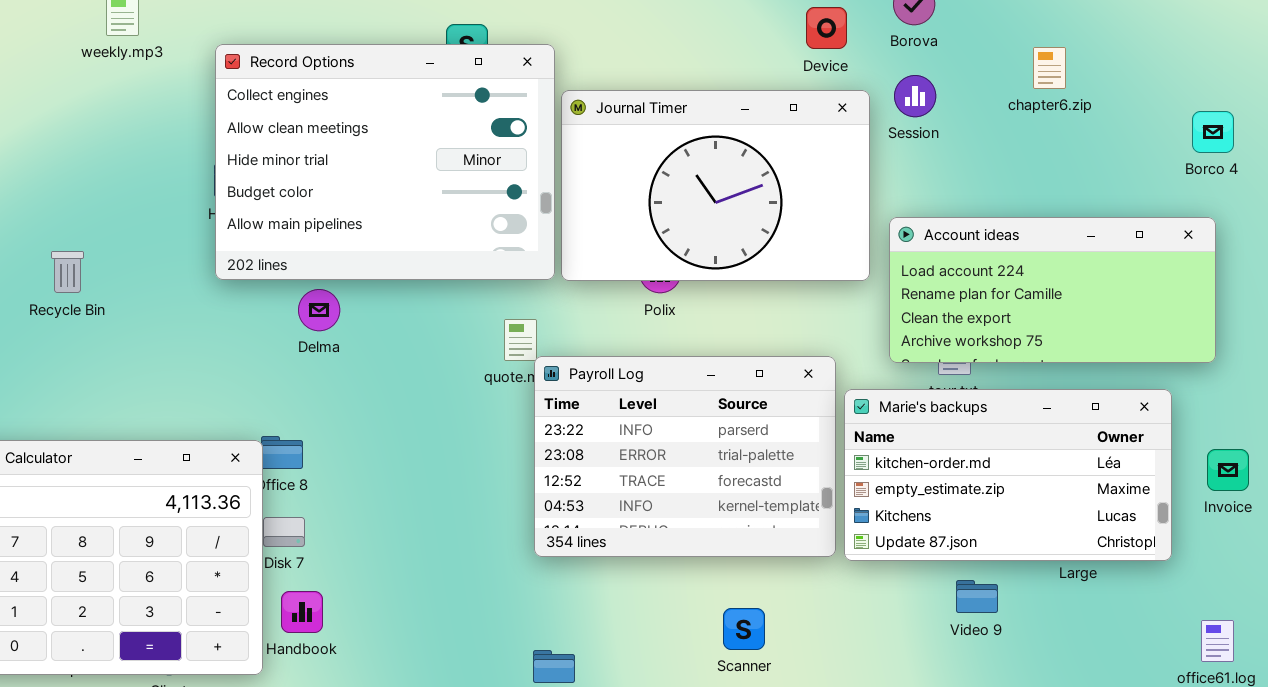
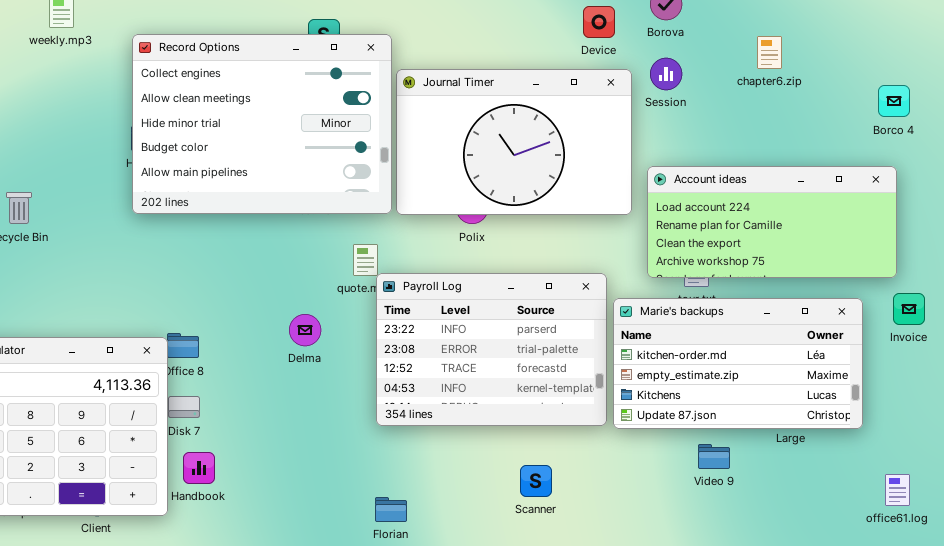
Delma: [298,289,340,331] -> [289,314,321,346], moved
Invoice: [1207,449,1249,491] -> [893,293,925,325], moved

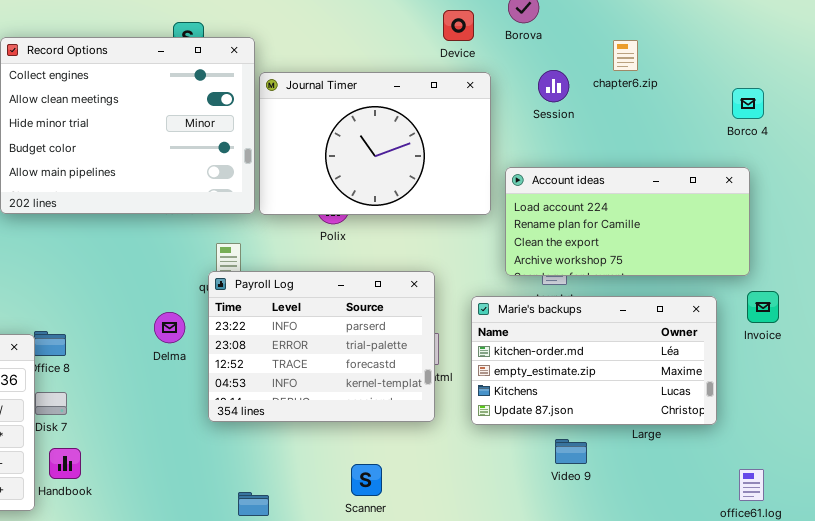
Session: [650,58,682,90] -> [538,70,569,102], moved
Payroll Log: [376,273,607,426] -> [208,271,435,422], moved
Scanner: [520,465,552,497] -> [351,464,382,496], moved

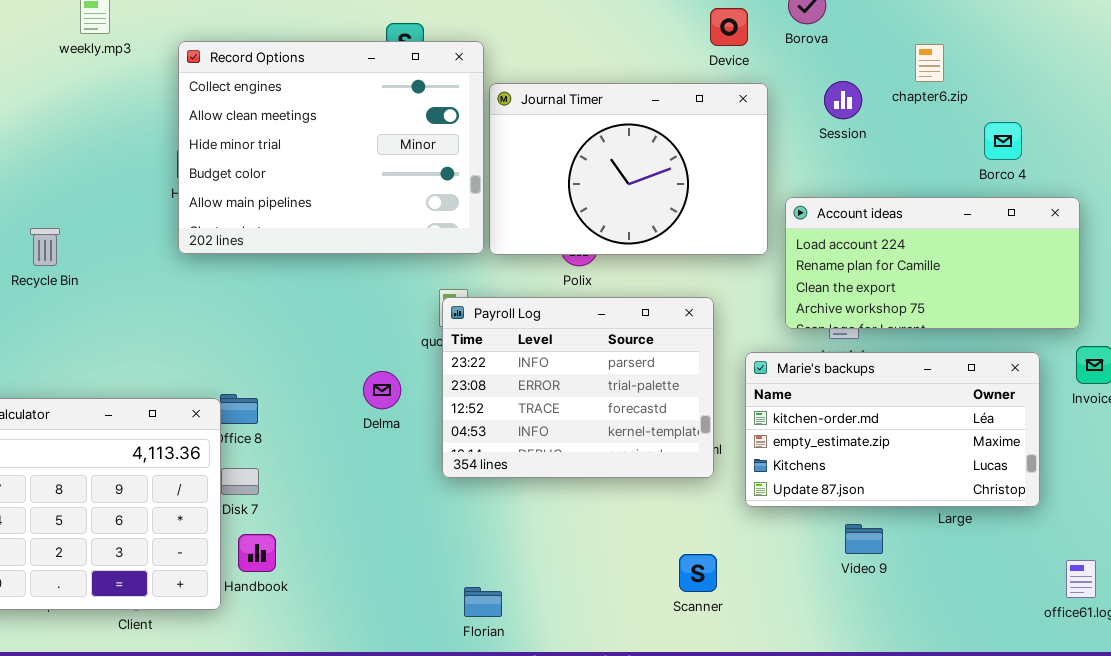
Borco 4: [732,88,764,119] -> [984,122,1022,160], moved
Payroll Log: [208,271,435,422] -> [442,297,714,478], moved
Scanner: [351,464,382,496] -> [679,554,717,592], moved

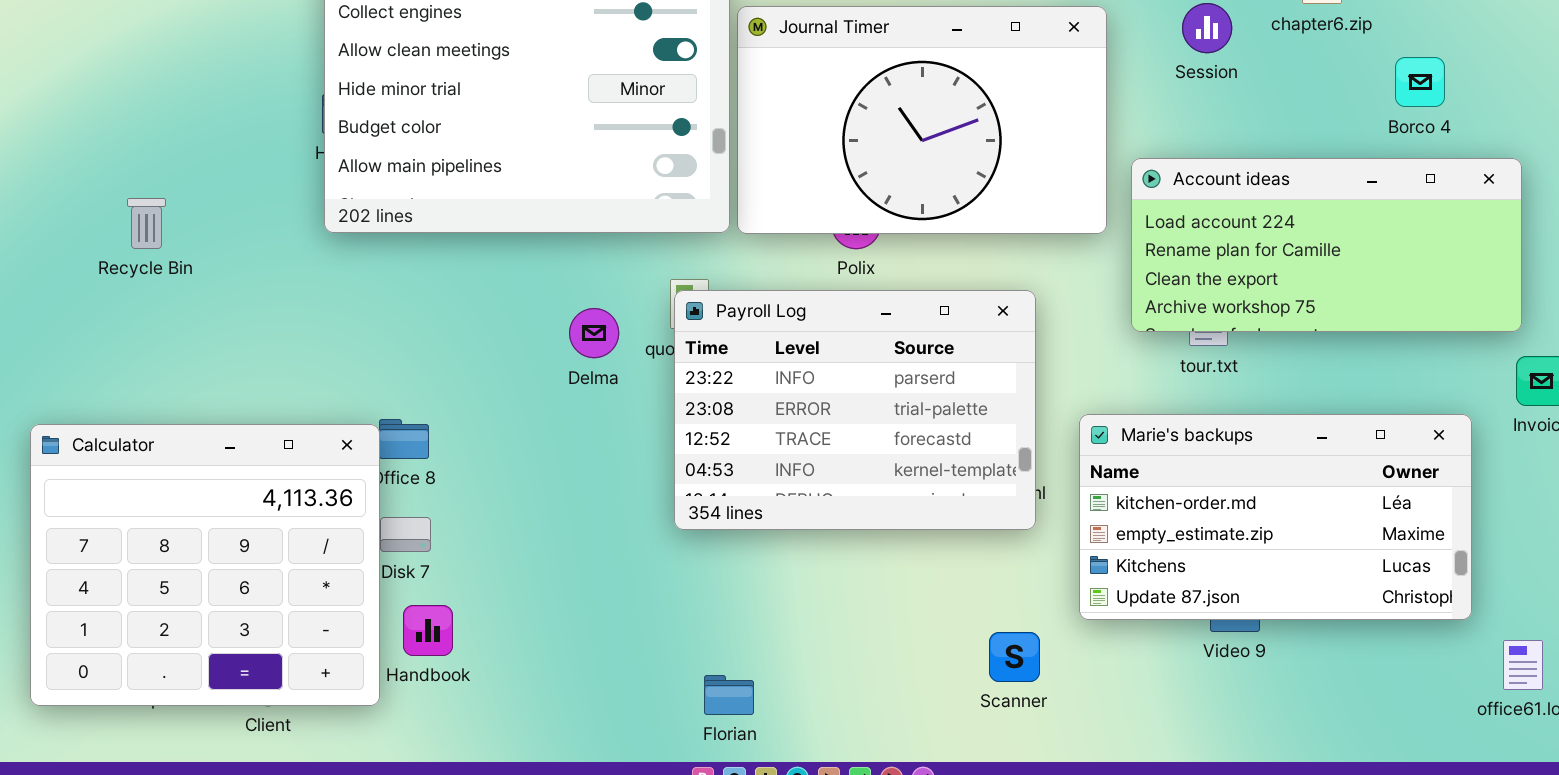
Marie's backups: [745,352,1040,507] -> [1079,414,1472,620], moved
Delma: [363,371,401,409] -> [569,308,619,358], moved

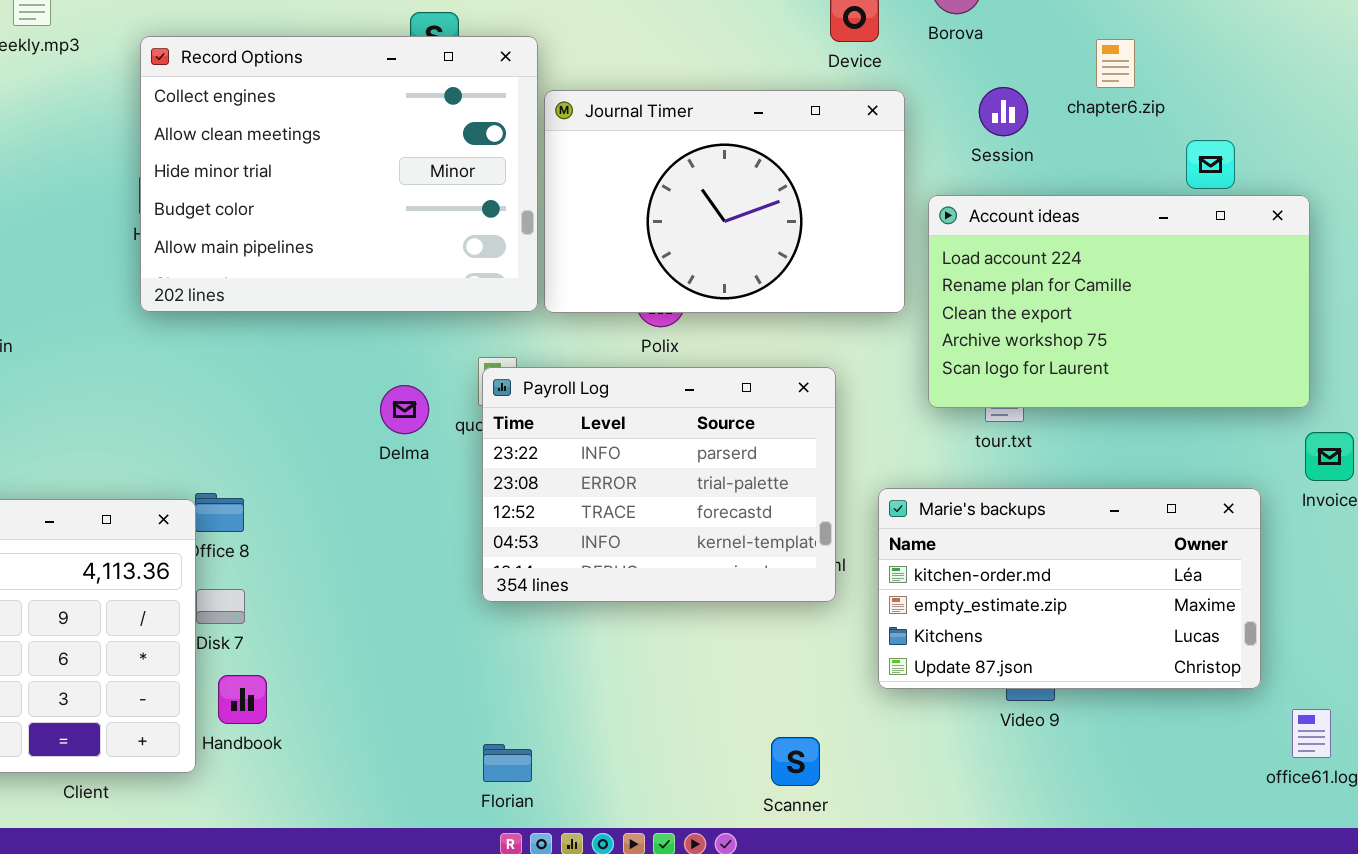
Account ideas: [1131,158,1522,332] -> [928,195,1310,408], resized
Scanner: [989,632,1040,682] -> [771,737,820,786], moved
Florian: [704,675,754,715] -> [483,744,532,782], moved

